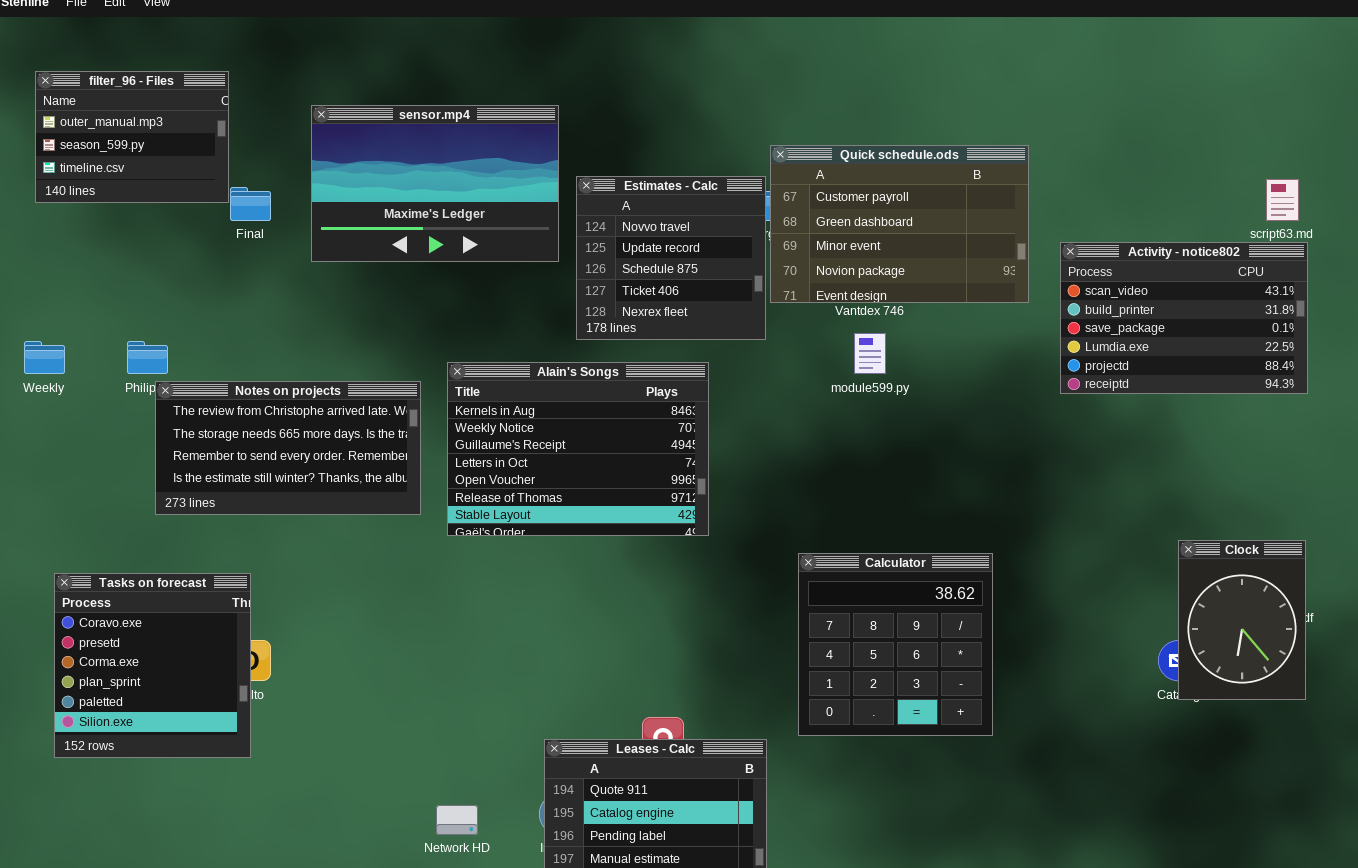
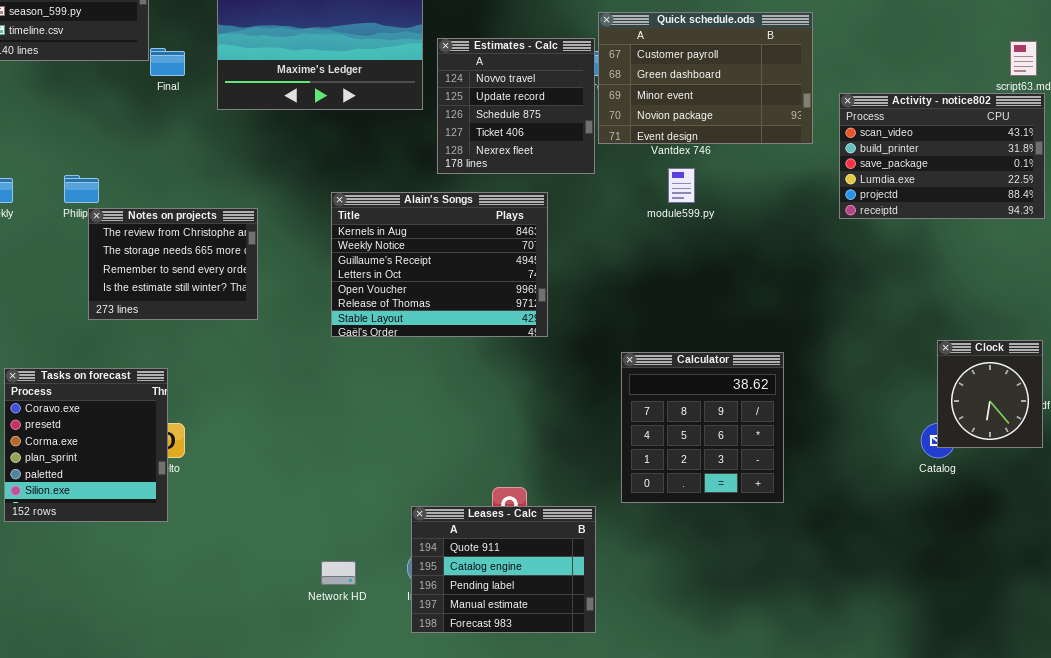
Notes on projects: [155,381,421,515] -> [88,208,258,320], resized
Clock: [1178,540,1306,700] -> [937,340,1043,448], resized

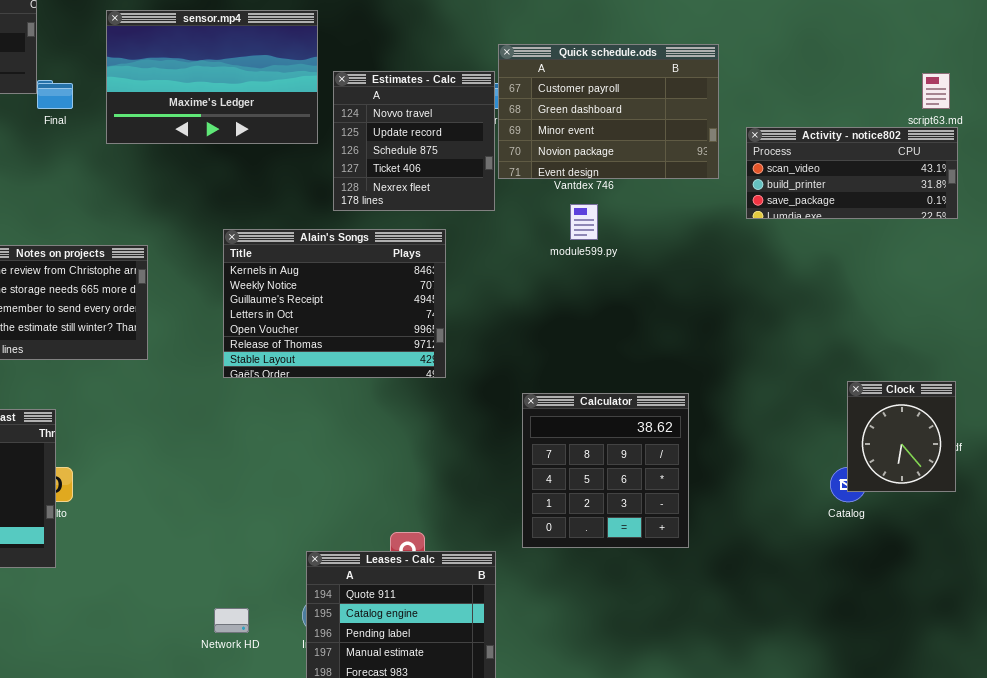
Activity - notice802: [839,93,1045,219] -> [746,127,958,219], resized

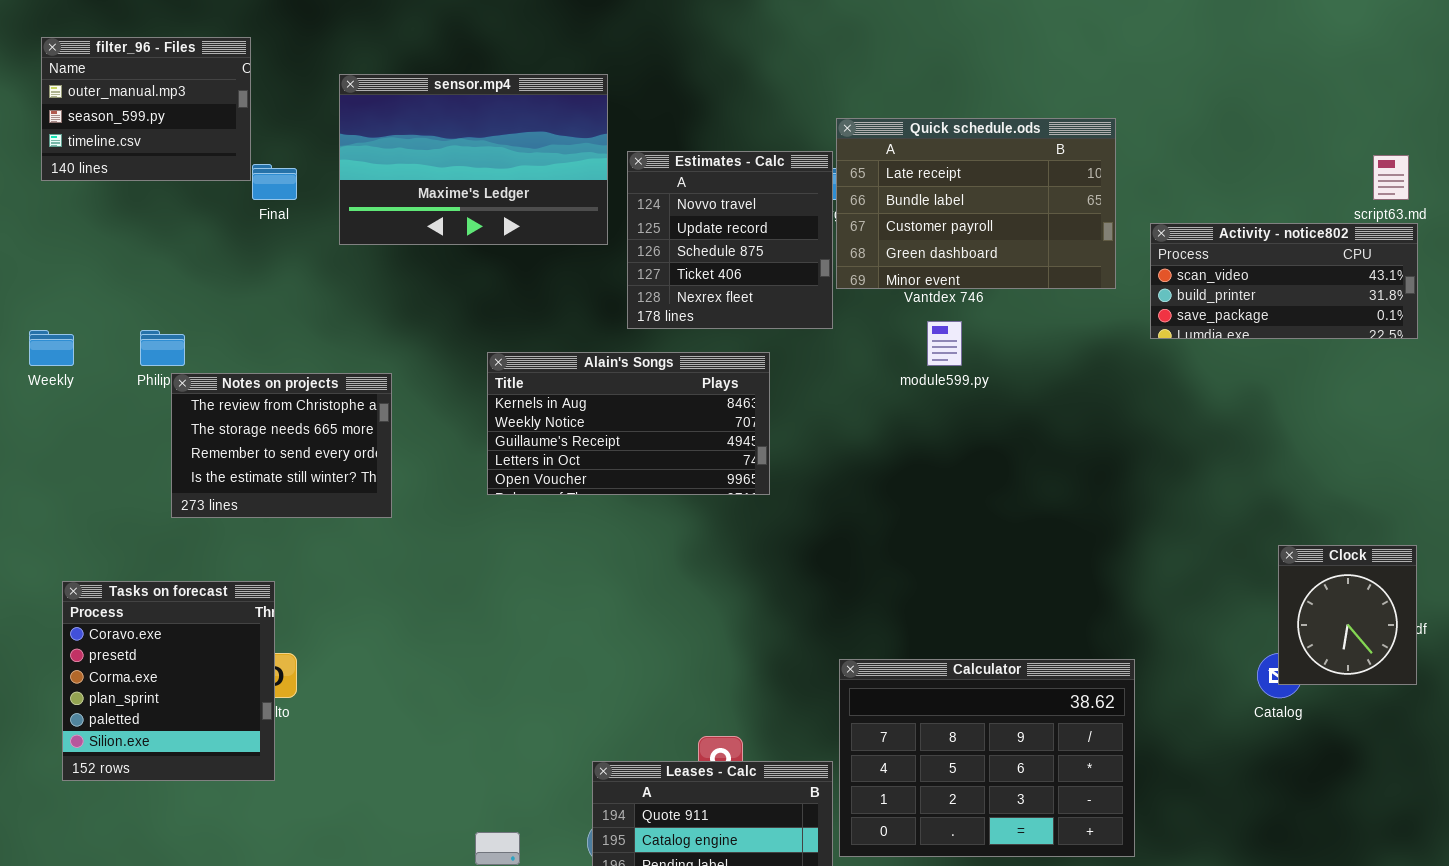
Quick schedule.ods: [498,44,719,179] -> [836,118,1116,289], scrolled up 2 rows
Alain's Songs: [223,229,446,378] -> [487,352,770,495], resized
Calculator: [522,393,689,548] -> [839,659,1135,857], moved, resized

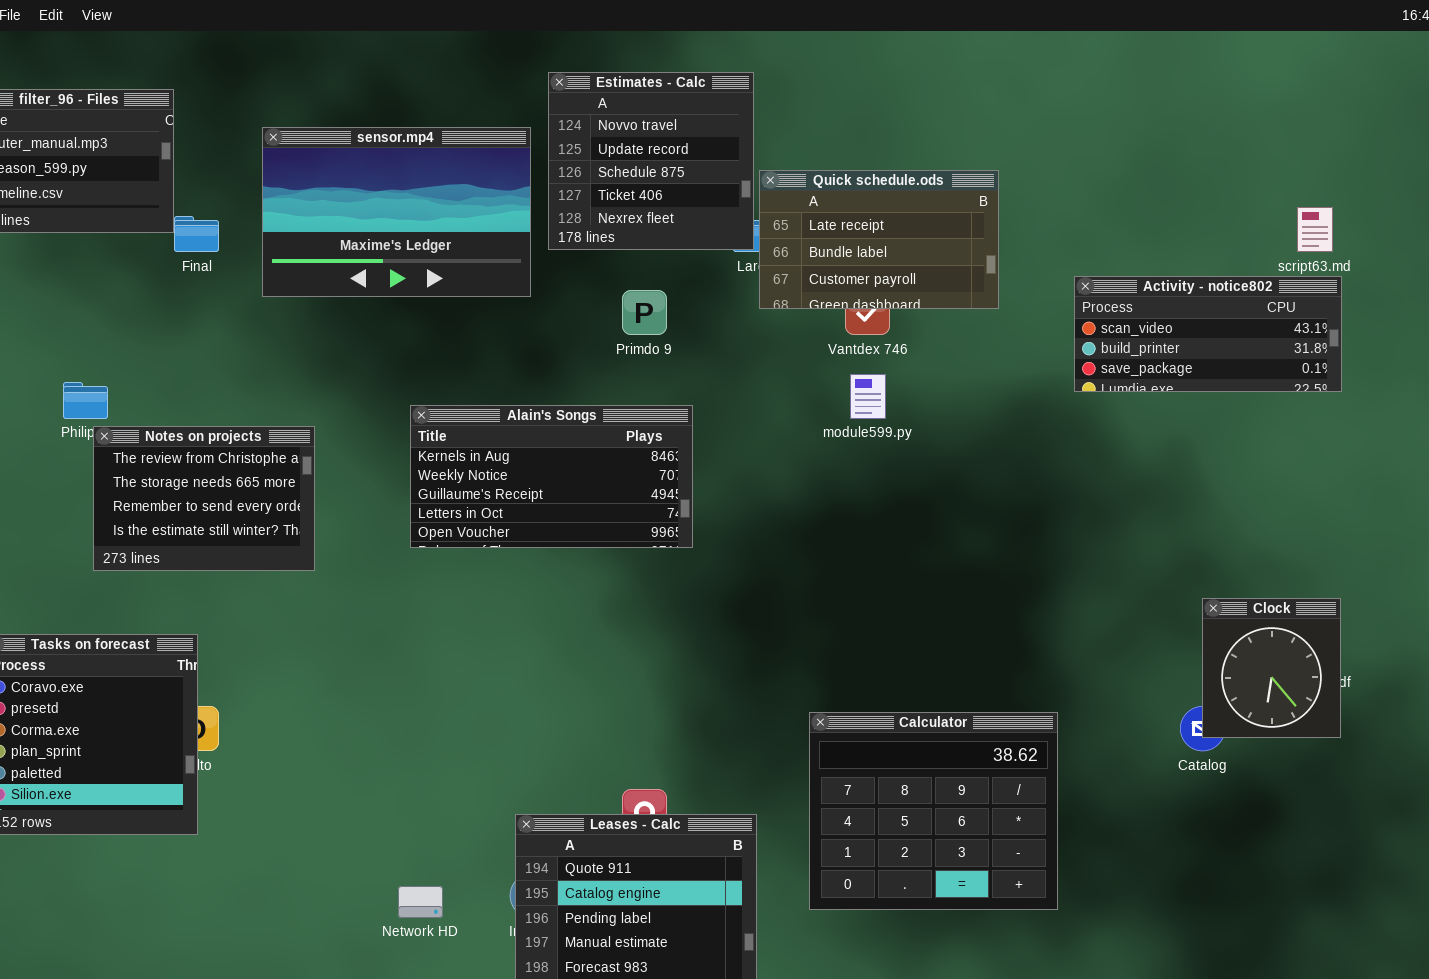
Quick schedule.ods: [836,118,1116,289] -> [759,170,999,309], resized
Estimates - Calc: [627,151,833,329] -> [548,72,754,250], moved
Calculator: [839,659,1135,857] -> [809,712,1058,910], resized

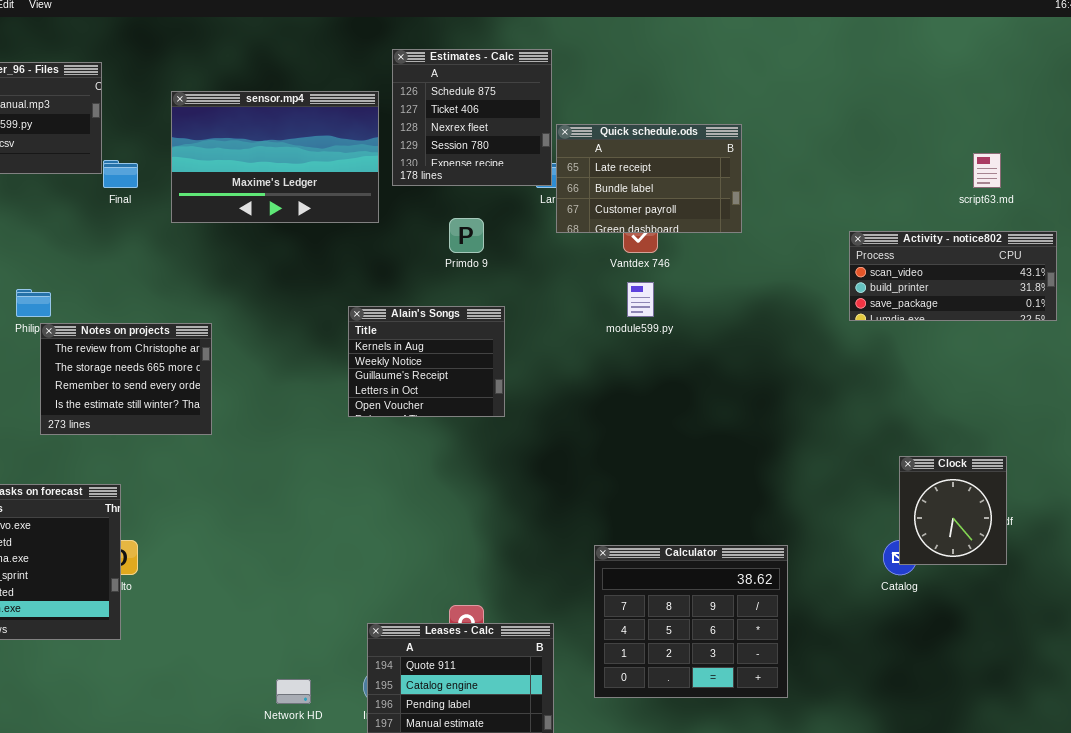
Estimates - Calc: [548,72,754,250] -> [392,49,552,186], scrolled down 2 rows
Activity - notice802: [1074,276,1342,392] -> [849,231,1057,321], moved
Alain's Songs: [410,405,693,548] -> [348,306,505,417], resized

